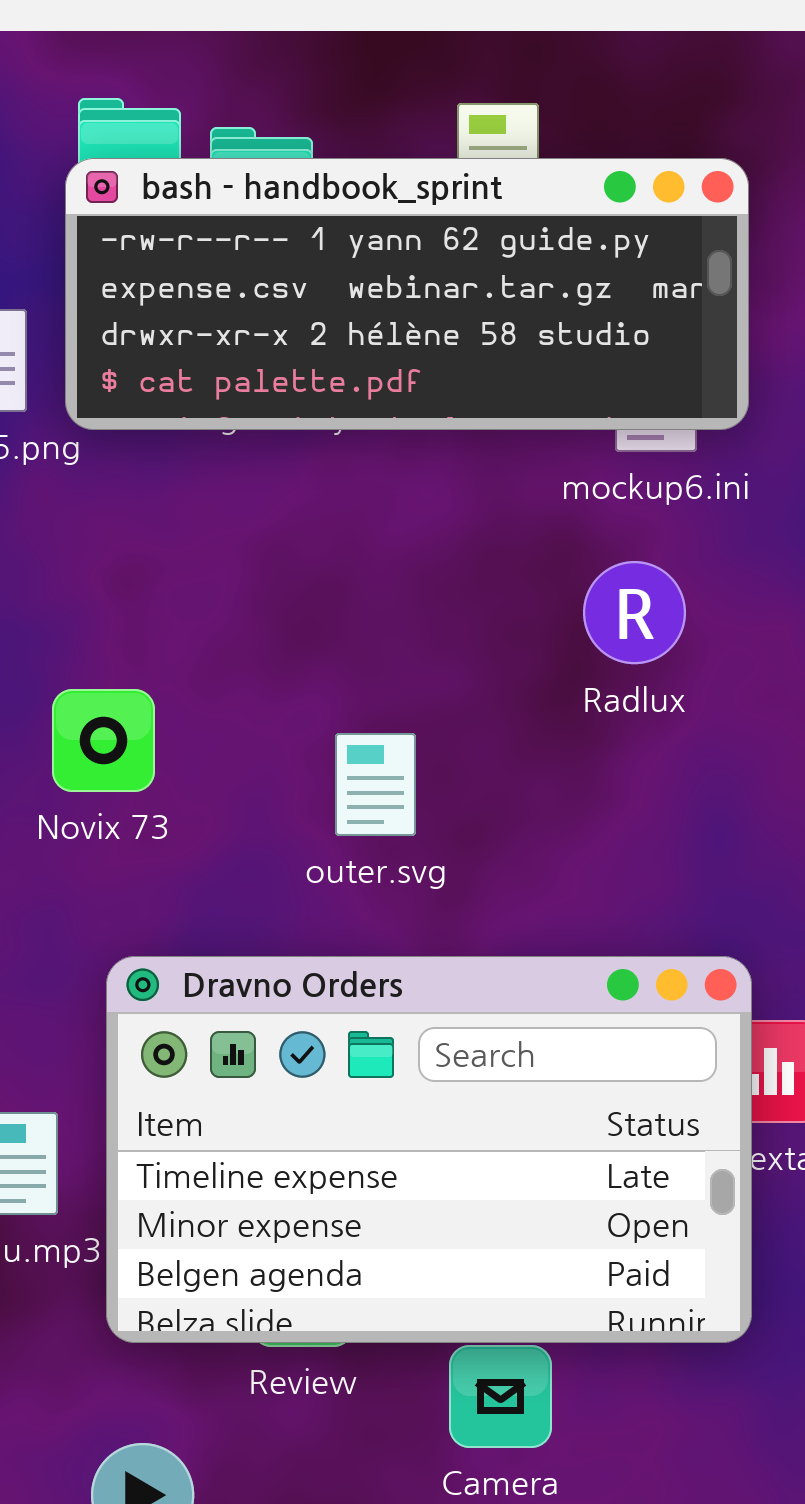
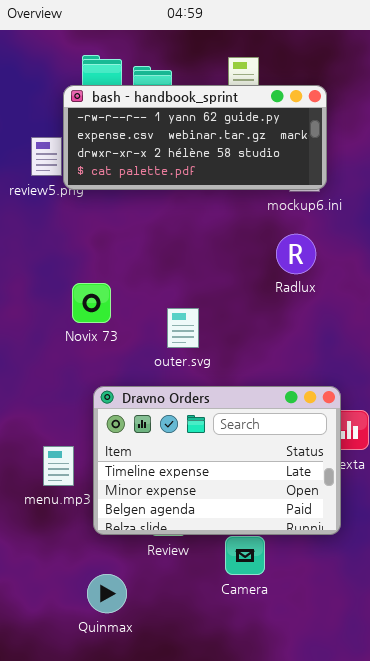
bash - handbook_sprint: [65,158,749,430] -> [63,85,327,190], moved
outer.svg: [335,733,416,836] -> [167,308,199,348], moved

